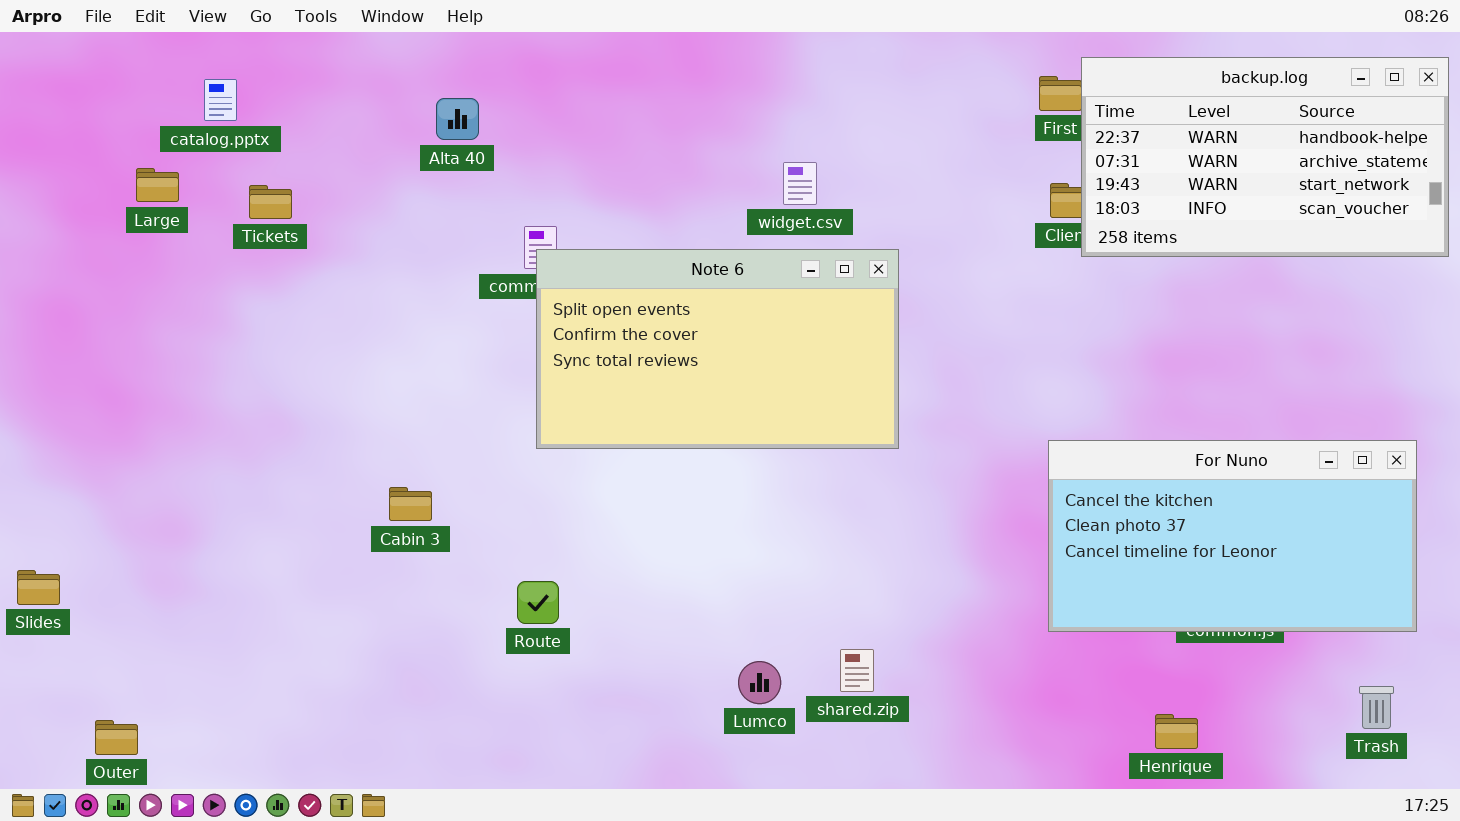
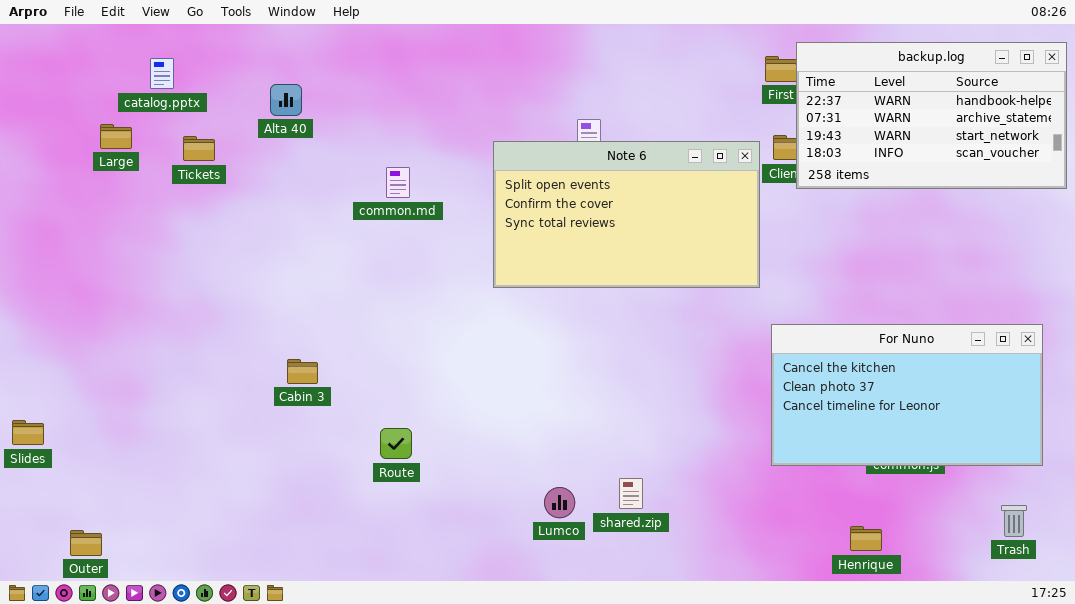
Alta 40: [436,98,479,140] -> [270,84,302,116], moved
Note 6: [536,249,899,449] -> [493,141,760,288], moved

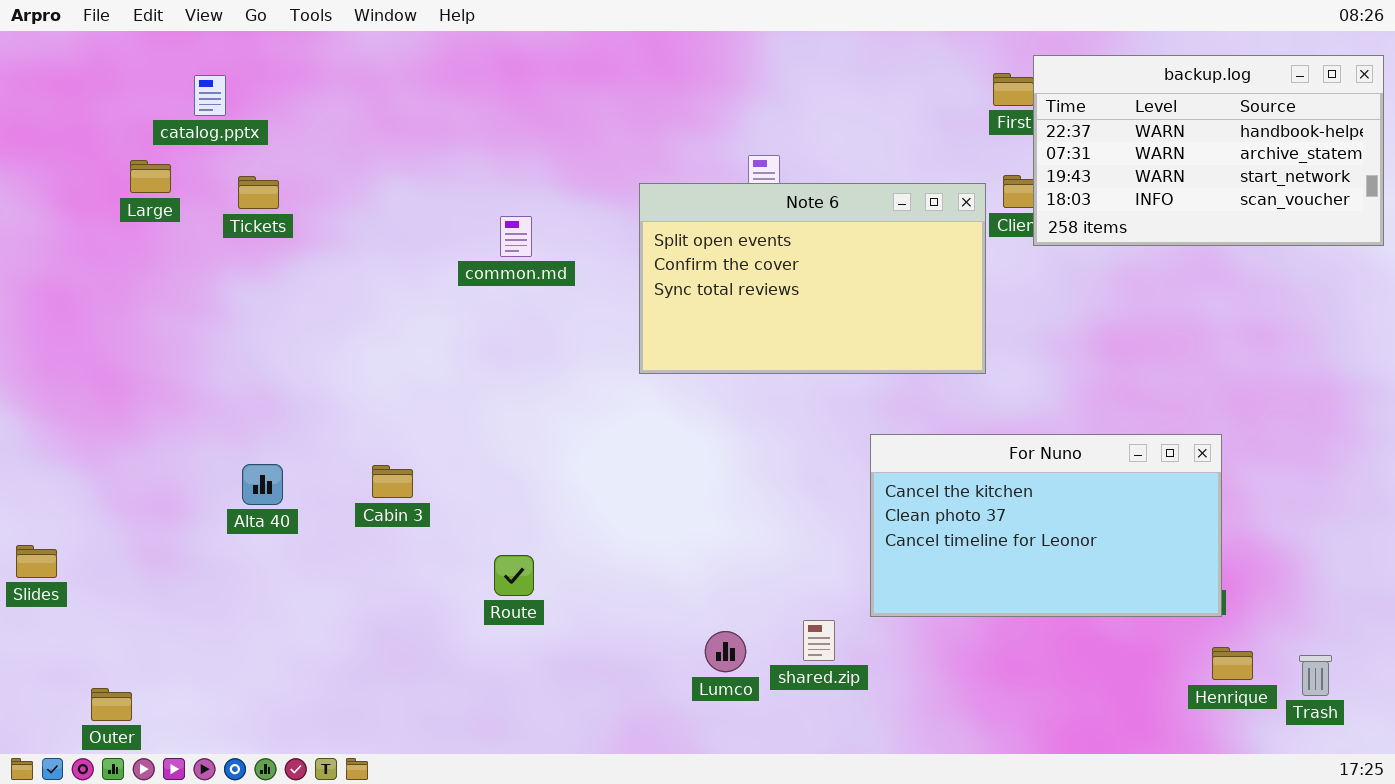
Alta 40: [270,84,302,116] -> [242,464,283,505], moved
For Nuno: [771,324,1043,466] -> [870,434,1222,617], moved
Henrique: [850,526,882,551] -> [1212,647,1253,680], moved

